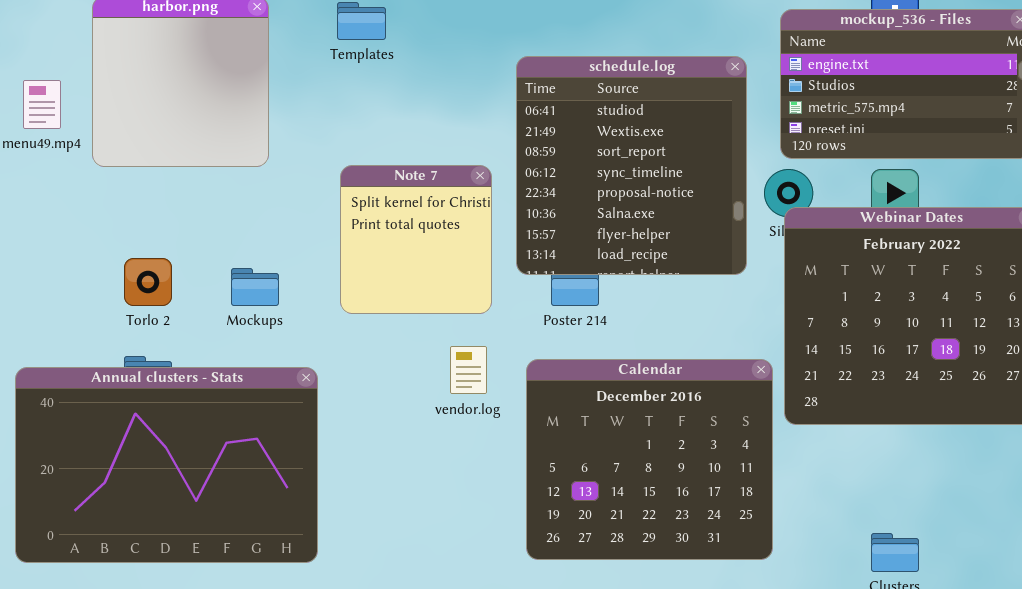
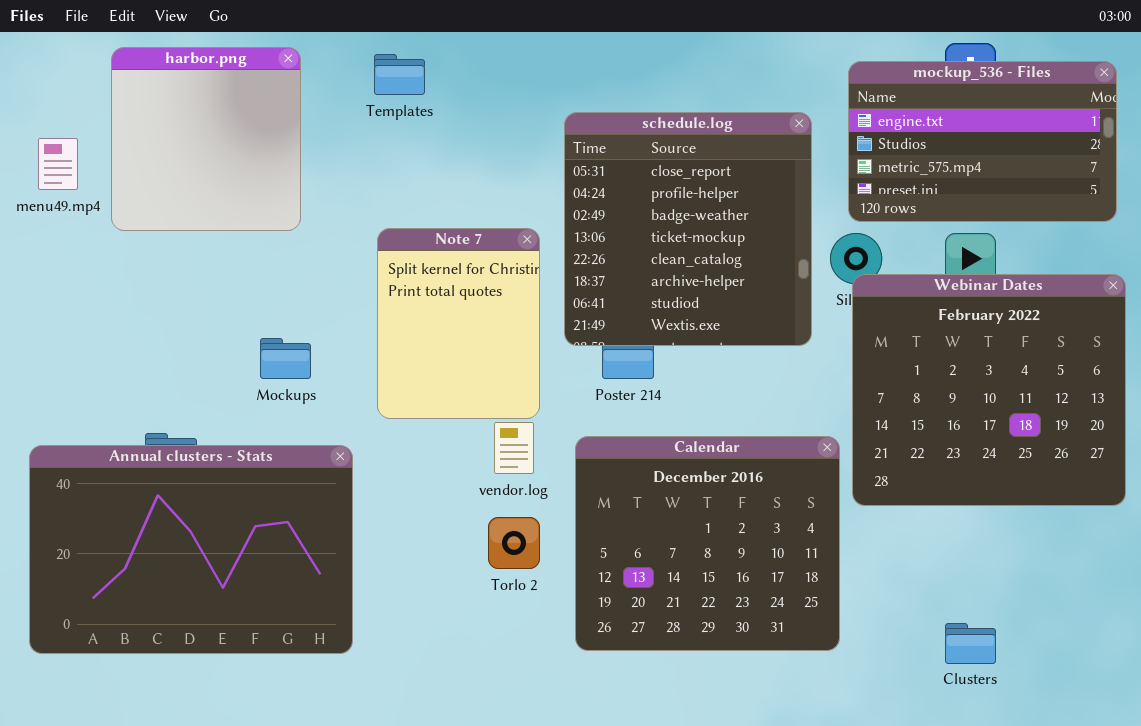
schedule.log: [516,56,747,275] -> [564,112,812,346], scrolled up 6 rows
Note 7: [340,165,492,314] -> [377,228,540,419], resized
Torlo 2: [124,258,172,306] -> [488,517,540,569], moved

